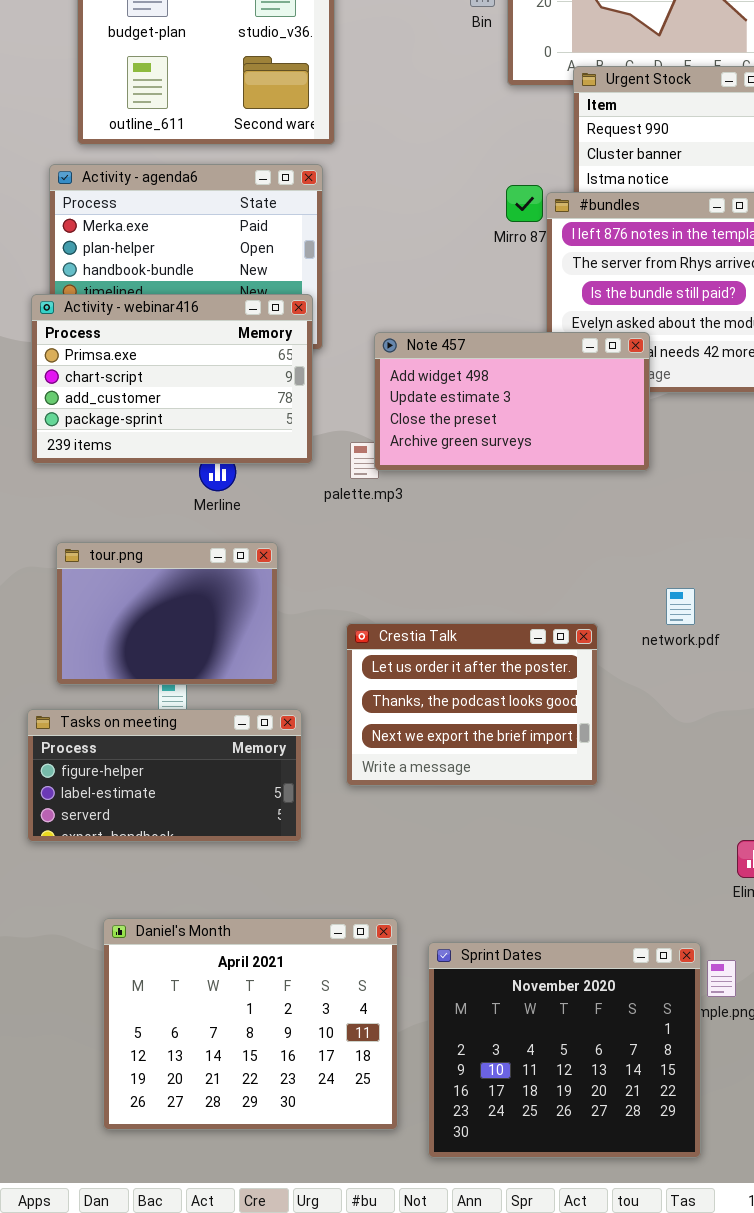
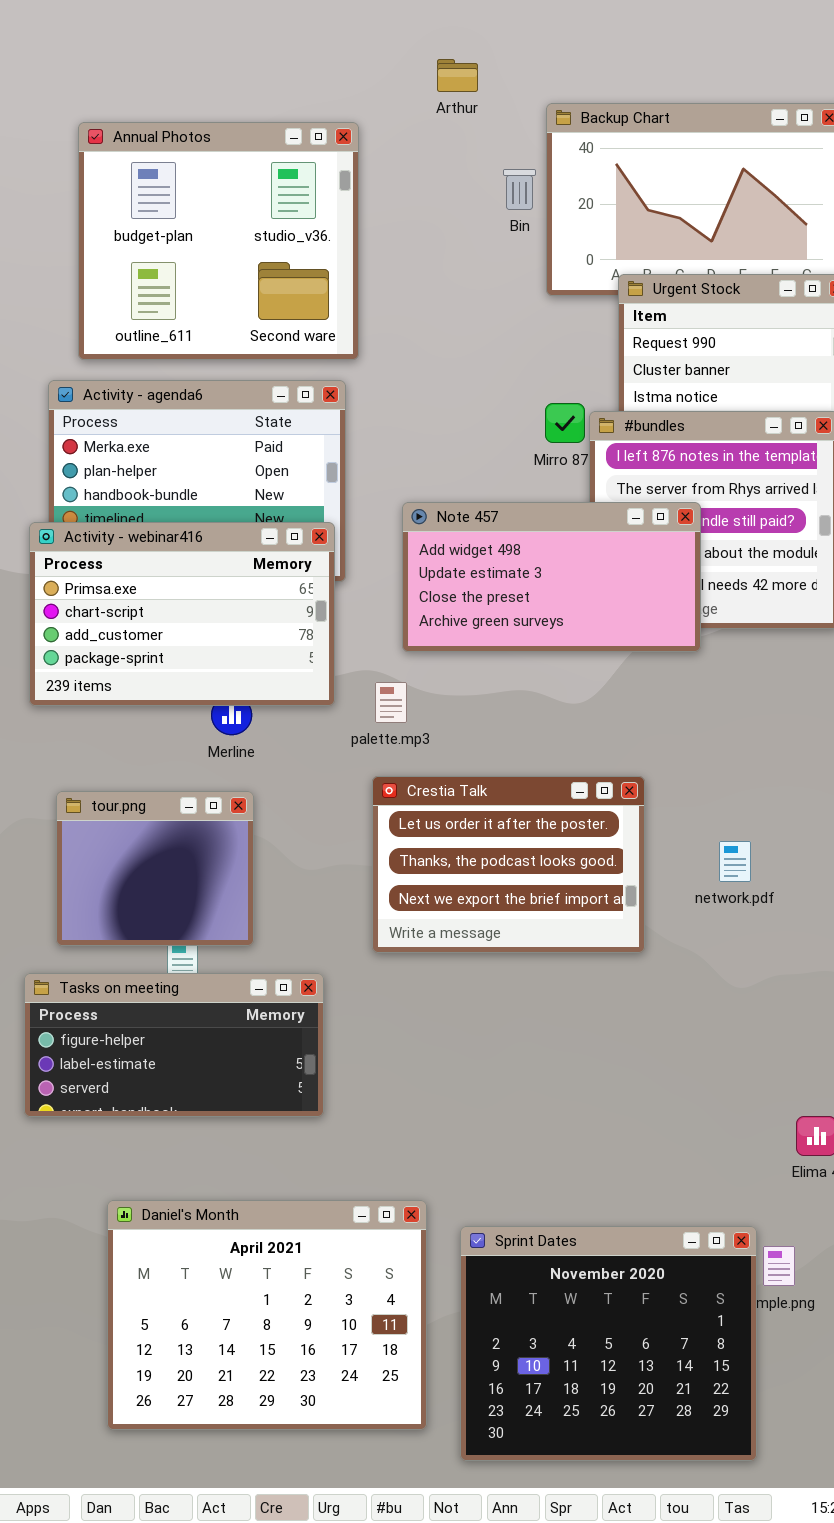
Note 457: [374,332,650,471] -> [402,502,701,652], moved
tour.png: [56,542,278,685] -> [56,791,254,946], resized
Crestia Talk: [346,623,598,786] -> [372,776,645,953], moved

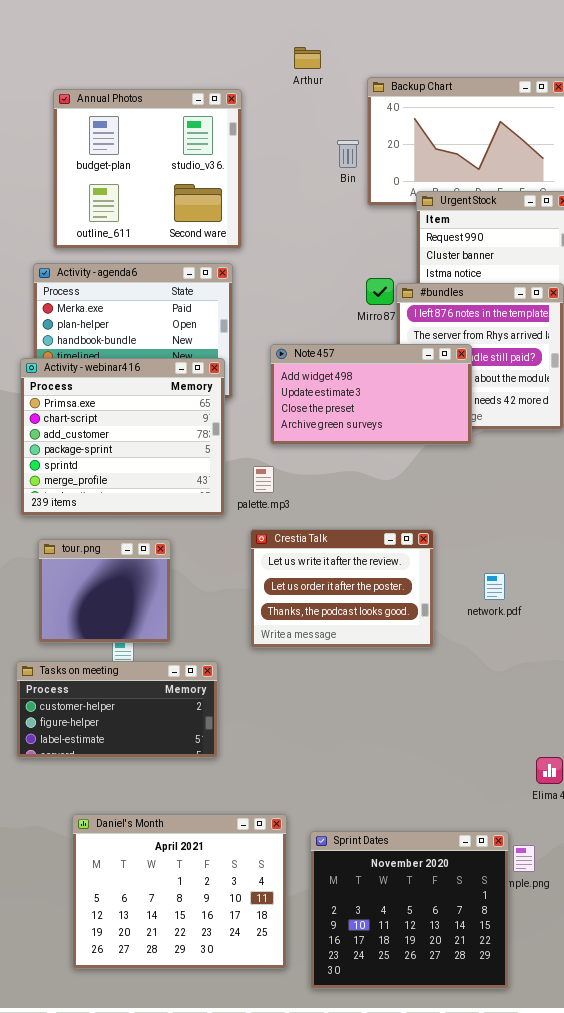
Bin: [503,169,536,210] -> [337,140,359,168], moved
Activity - webinar416: [29,522,335,706] -> [20,358,225,516], resized
Crestia Talk: [372,776,645,953] -> [250,529,434,648], scrolled up 1 row
Tasks on meeting: [24,973,324,1117] -> [16,661,218,758], scrolled up 1 row

